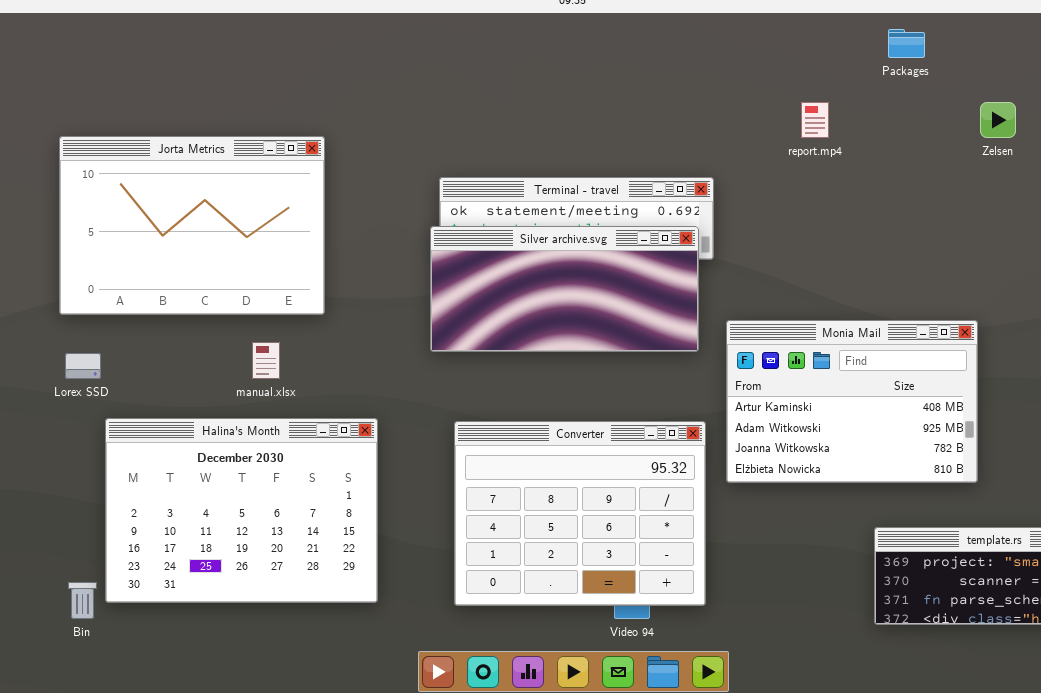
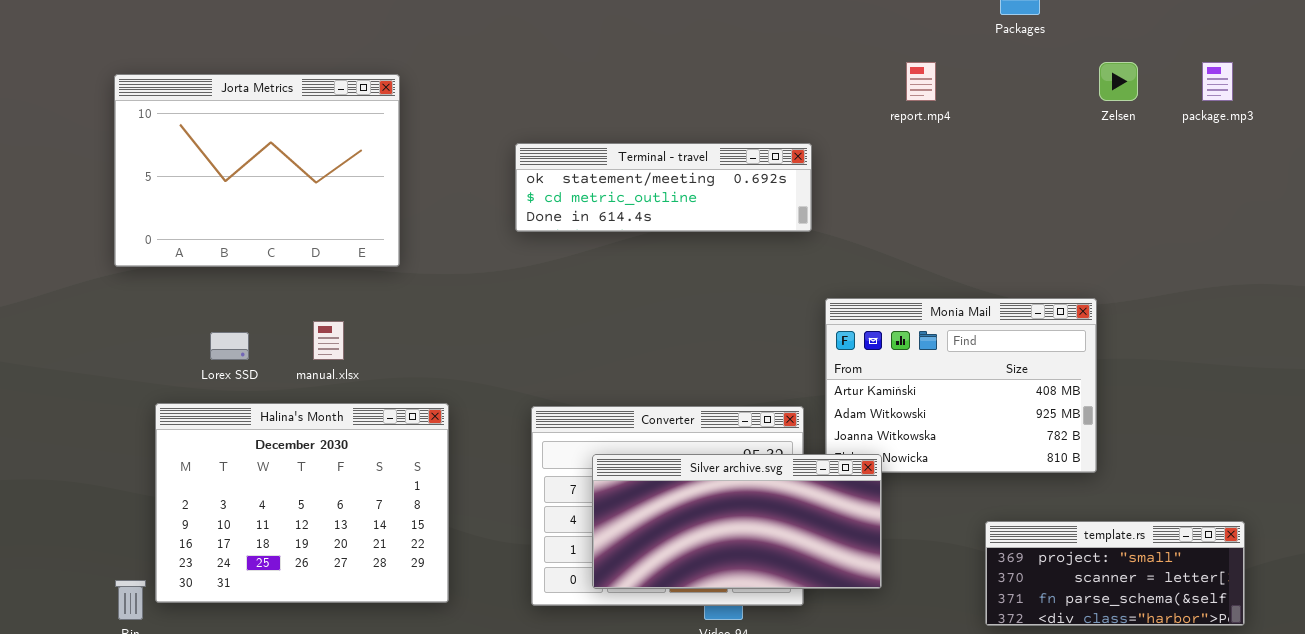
Jorta Metrics: [59,136,325,315] -> [114,74,400,267], moved
Silver archive.svg: [430,226,699,352] -> [592,454,882,589], moved
Lorex SSD: [65,353,101,379] -> [210,332,249,360], moved

